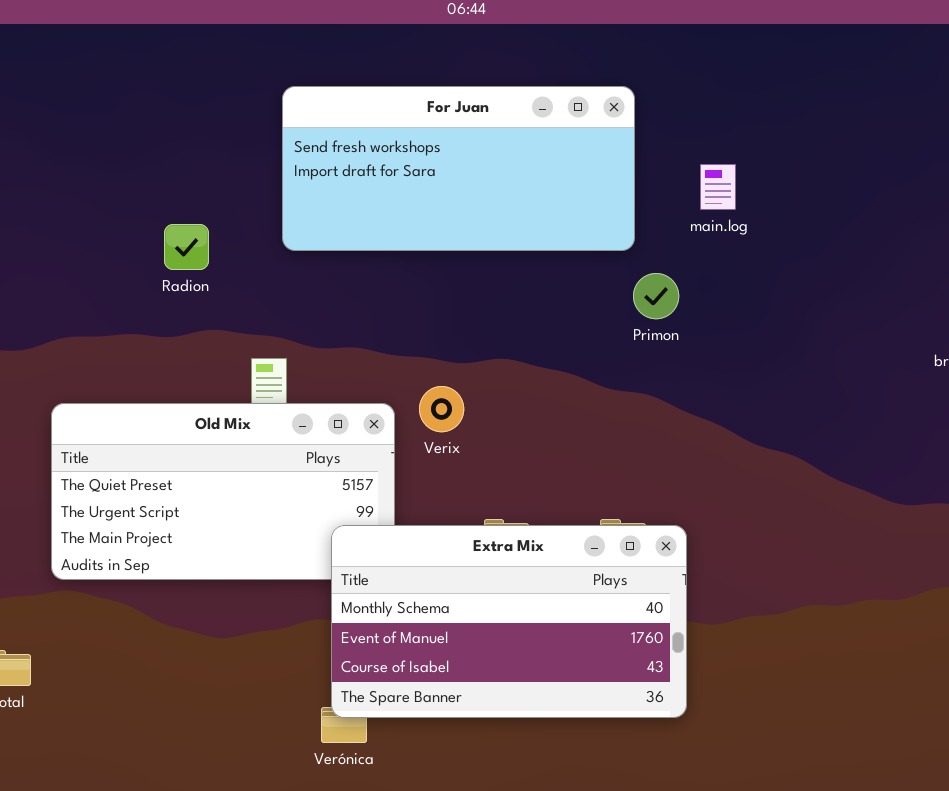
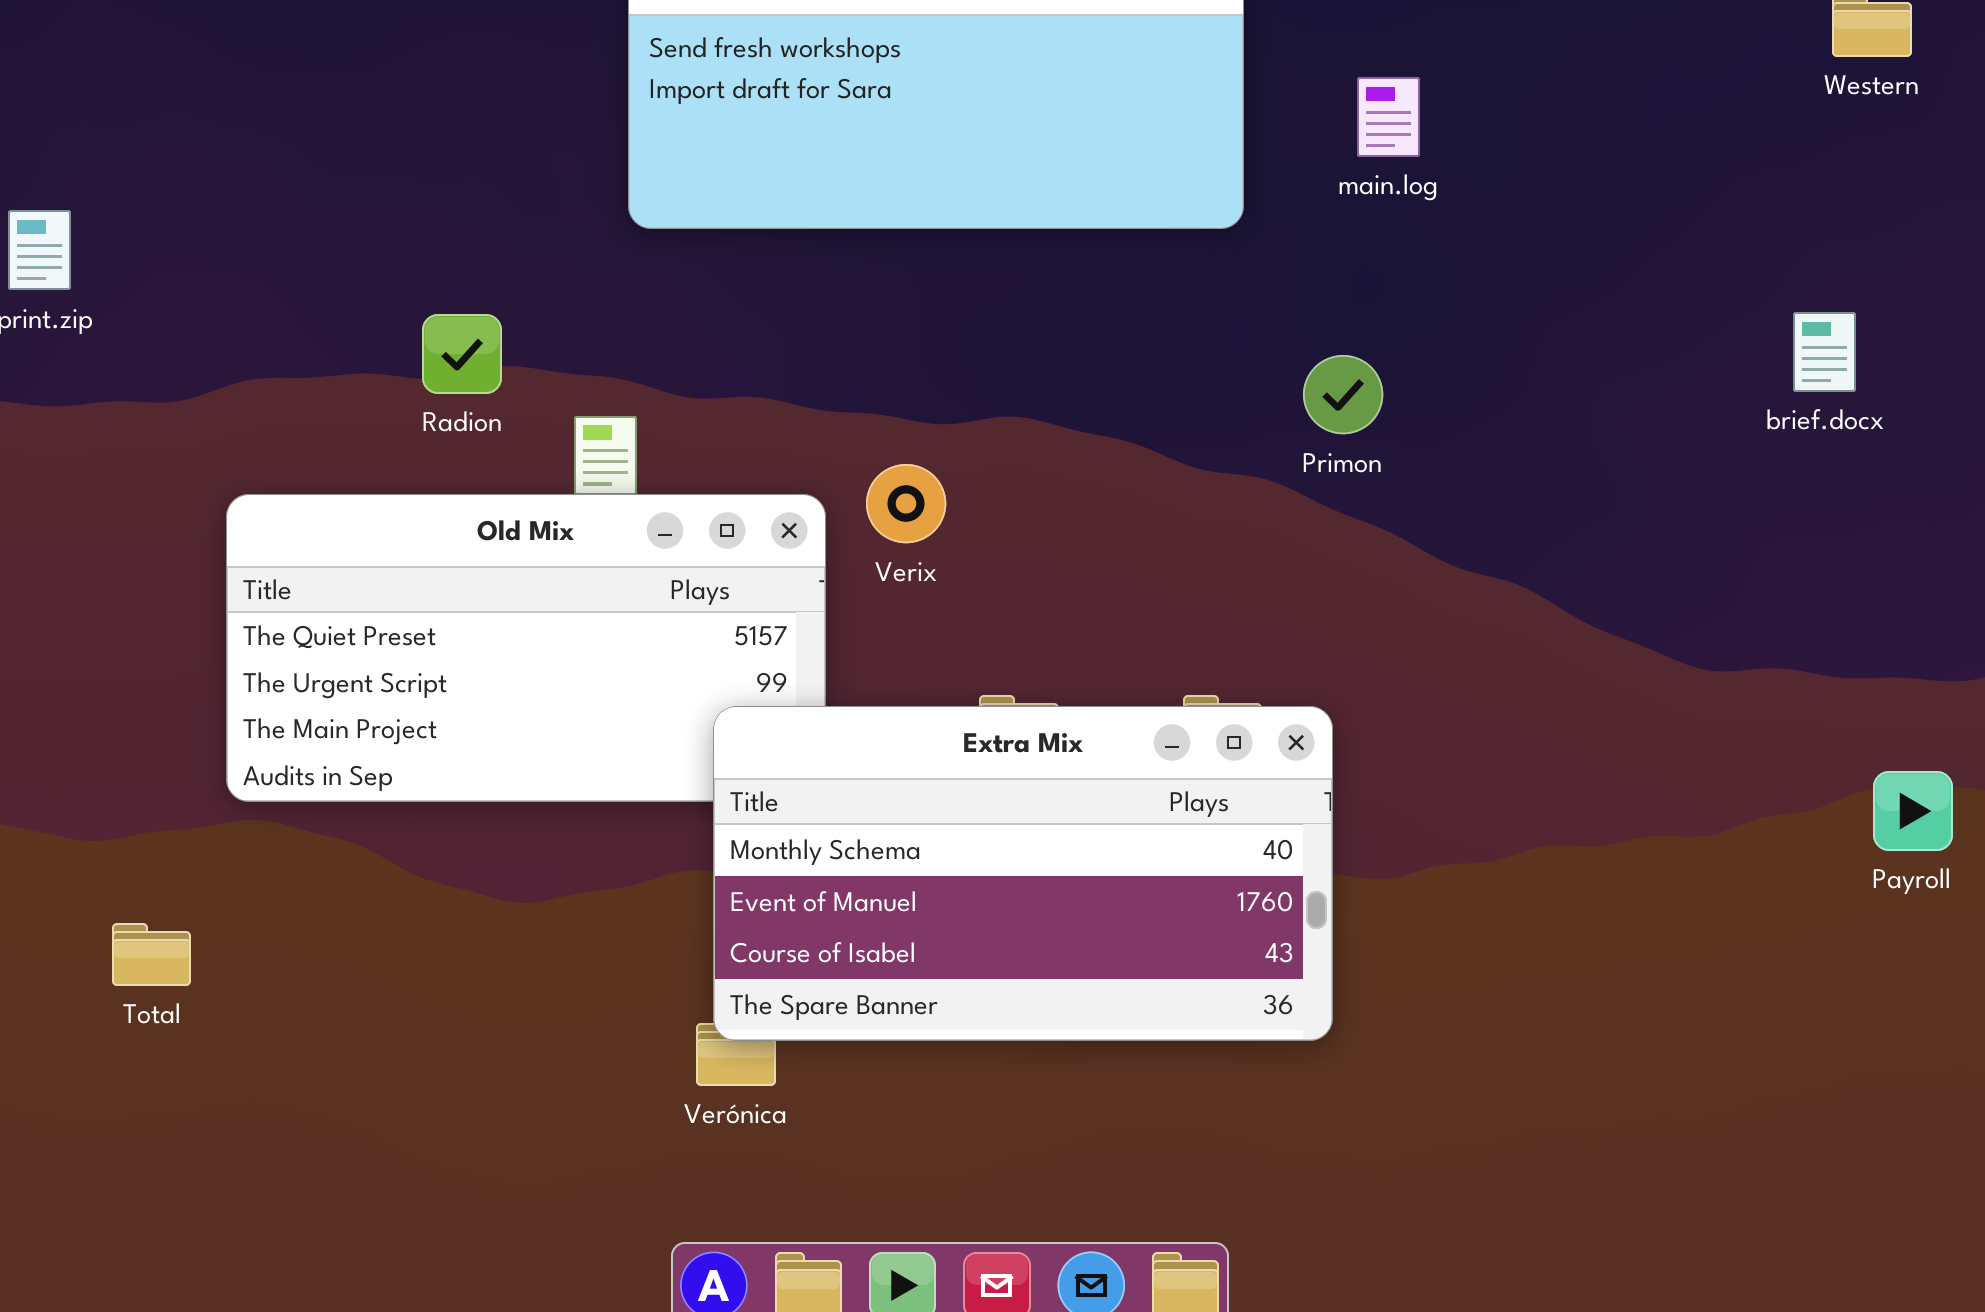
Radion: [164,224,209,270] -> [422,314,502,394], moved
Primon: [633,273,679,319] -> [1303,355,1383,434], moved

